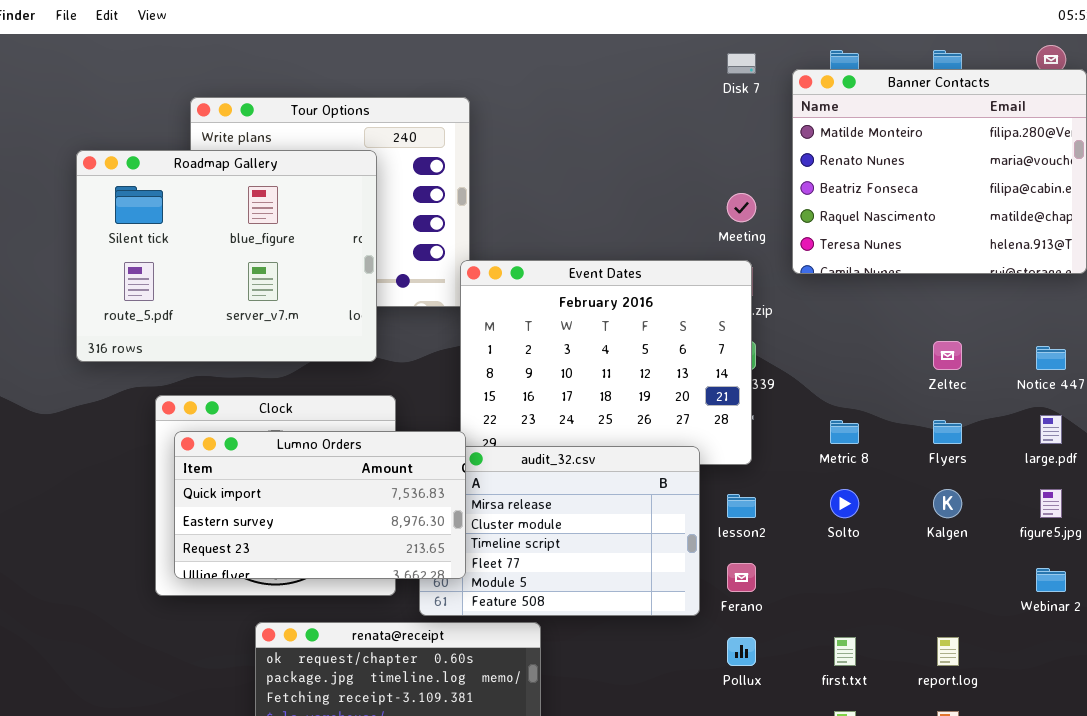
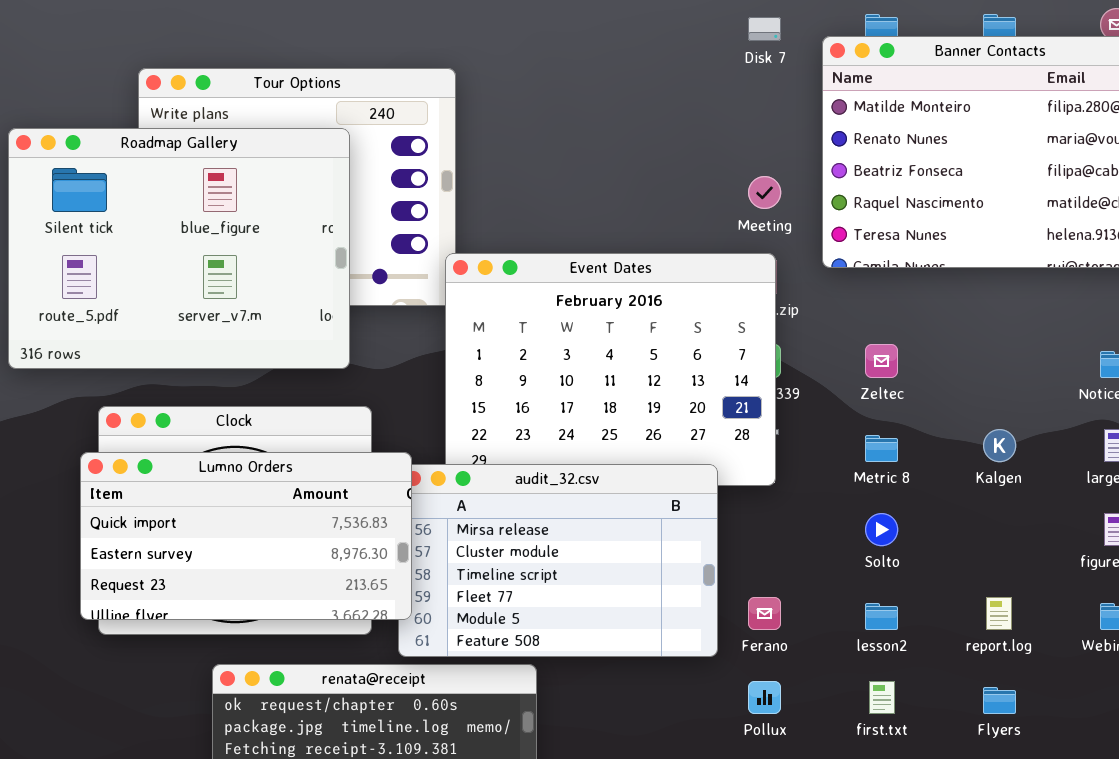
Zeltec: [933,341,962,370] -> [865,344,898,378], moved
Flyers: [933,420,962,444] -> [983,687,1016,714], moved
Lumno Orders: [174,431,466,579] -> [80,452,412,620], moved
Kalgen: [933,489,962,518] -> [983,429,1016,462], moved
lesson2: [727,494,756,518] -> [865,603,898,630], moved
report.log: [937,637,959,666] -> [986,597,1012,630], moved

